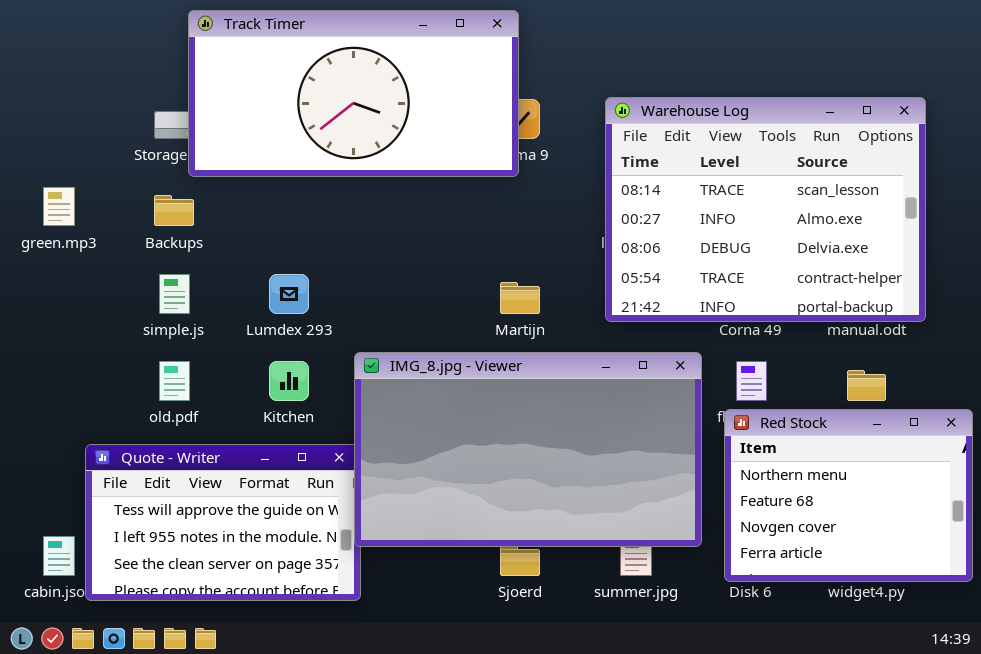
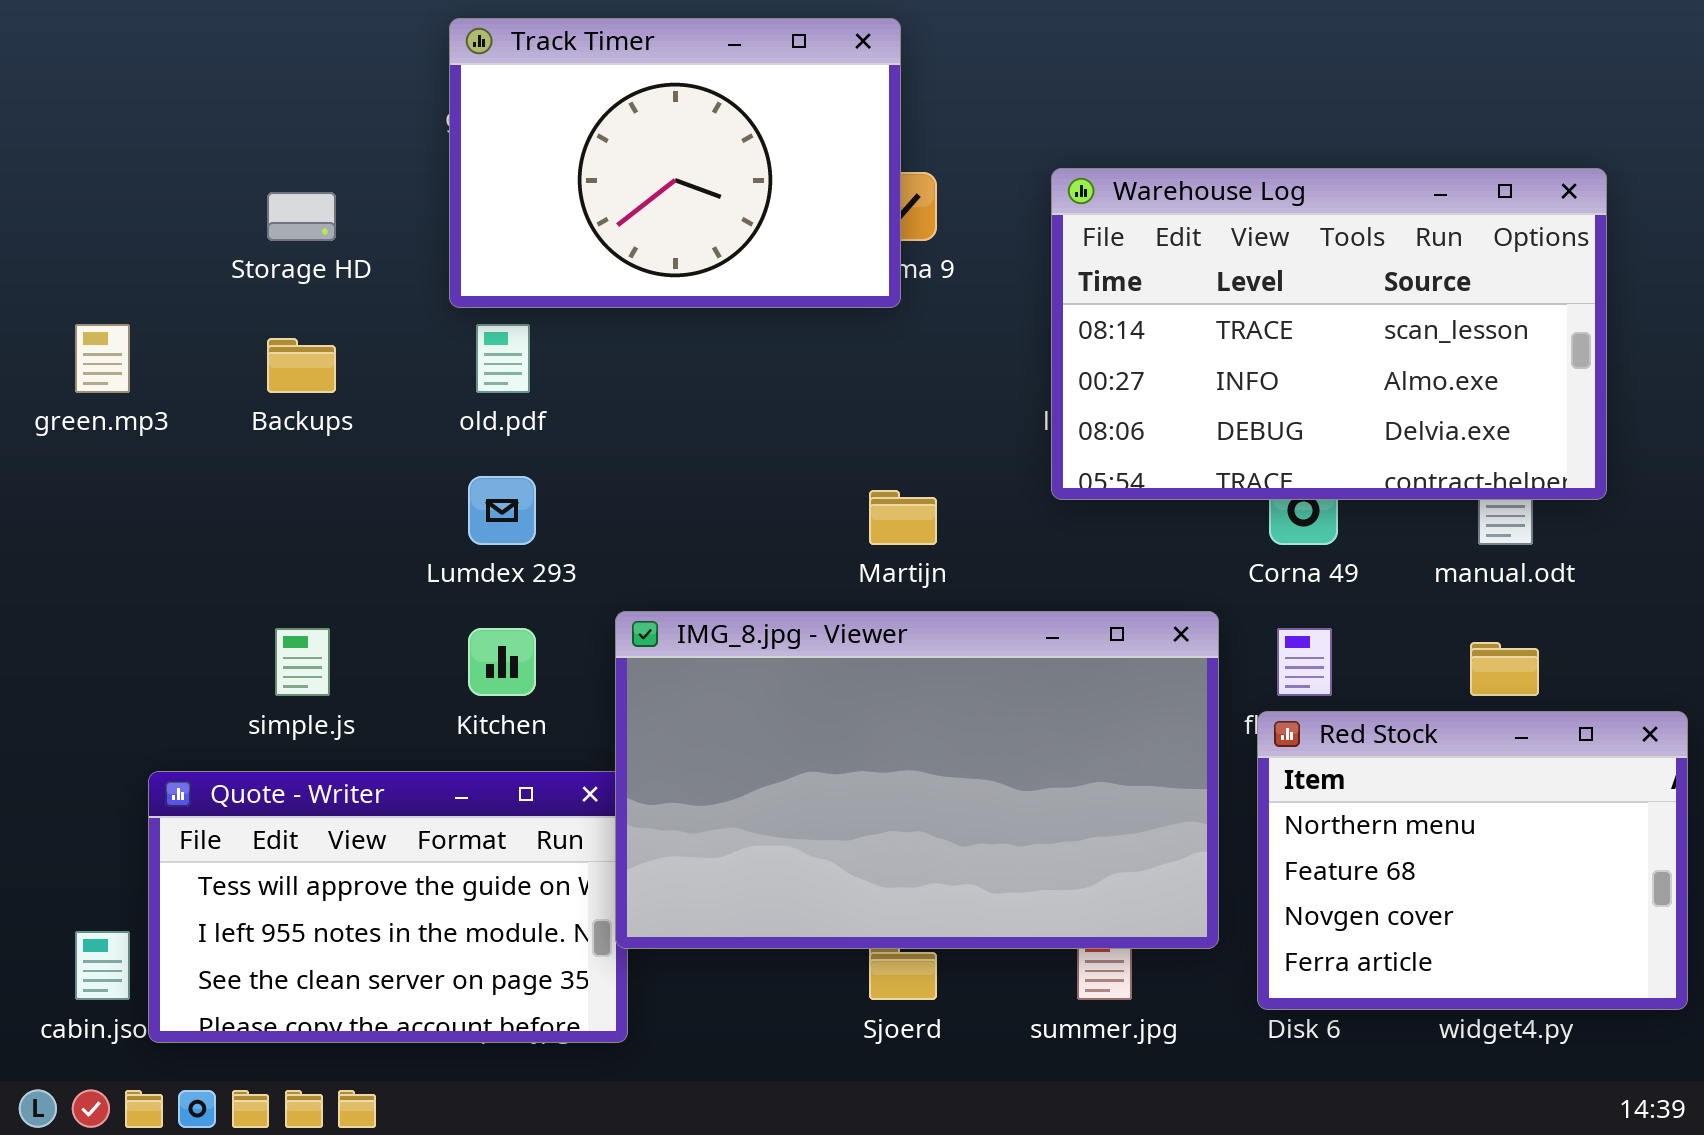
Track Timer: [188,10,519,177] -> [449,18,901,308], resized
Warehouse Log: [605,97,926,322] -> [1051,168,1607,500], resized
simple.js: [159,274,190,314] -> [275,628,330,696], moved
old.pdf: [159,361,190,401] -> [476,324,530,393], moved

